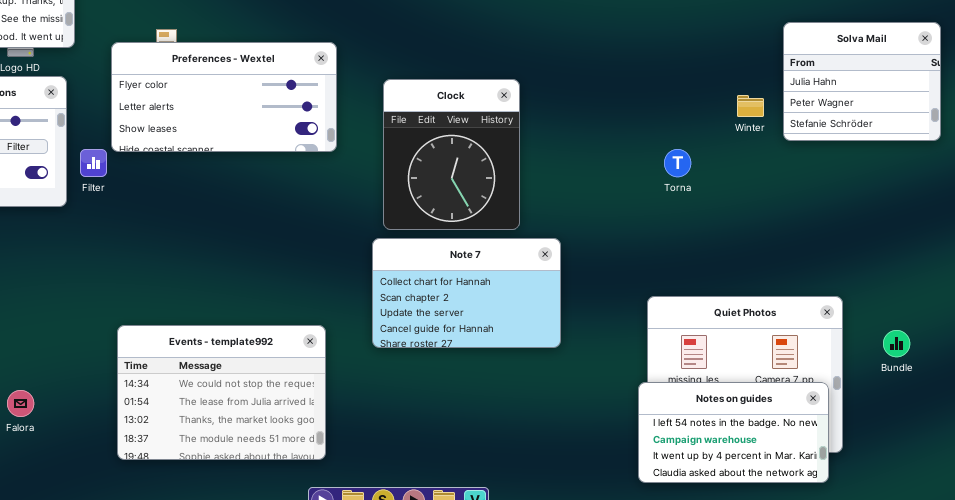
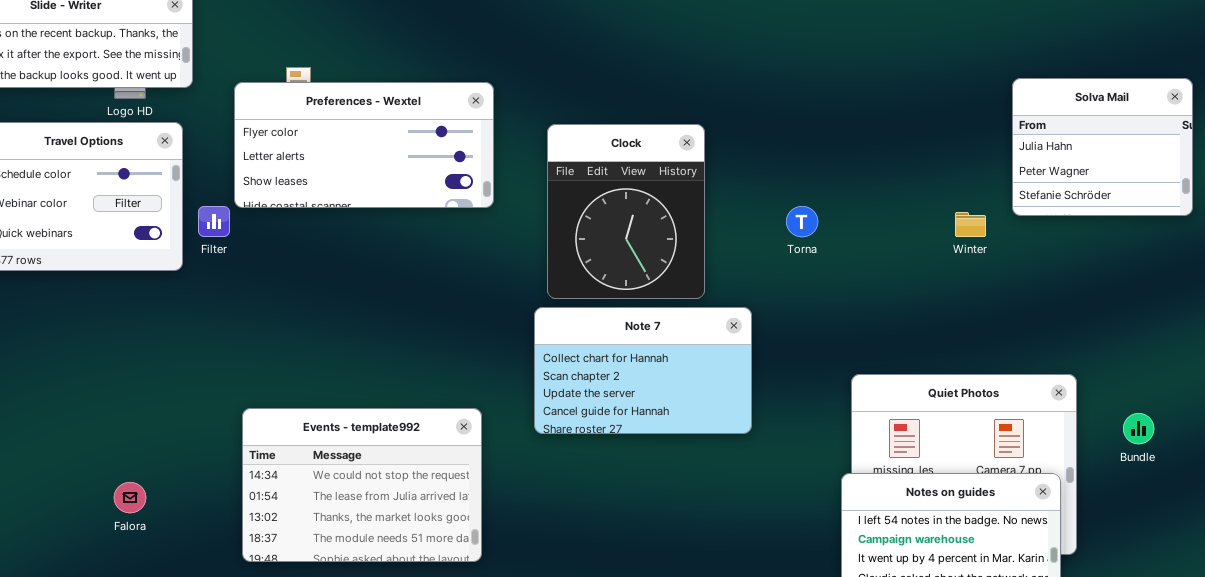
Solva Mail: [783,22,941,141] -> [1012,78,1193,216], moved
Winter: [737,95,764,117] -> [955,212,986,237], moved
Torna: [664,149,691,177] -> [786,206,818,237], moved

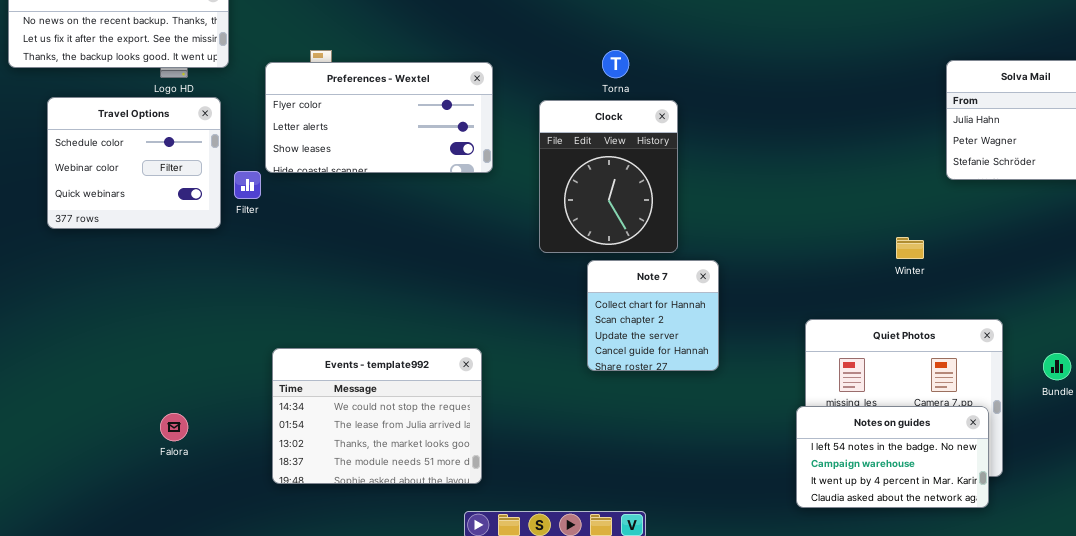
Torna: [786,206,818,237] -> [602,50,629,78], moved
Winter: [955,212,986,237] -> [896,237,924,259], moved
Note 7: [534,307,752,434] -> [587,260,719,371], resized

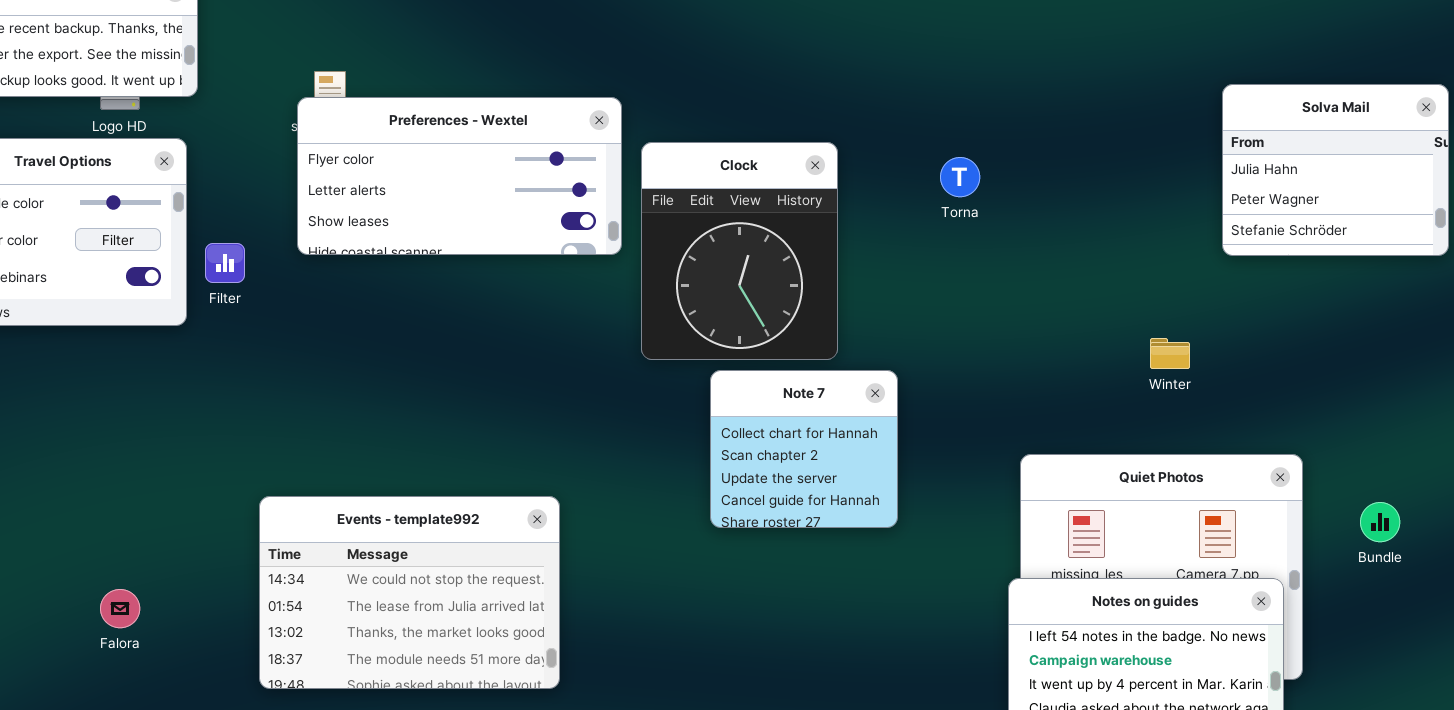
Torna: [602,50,629,78] -> [940,157,980,197], moved
Preferences - Wextel: [265,62,493,173] -> [297,97,622,255], moved

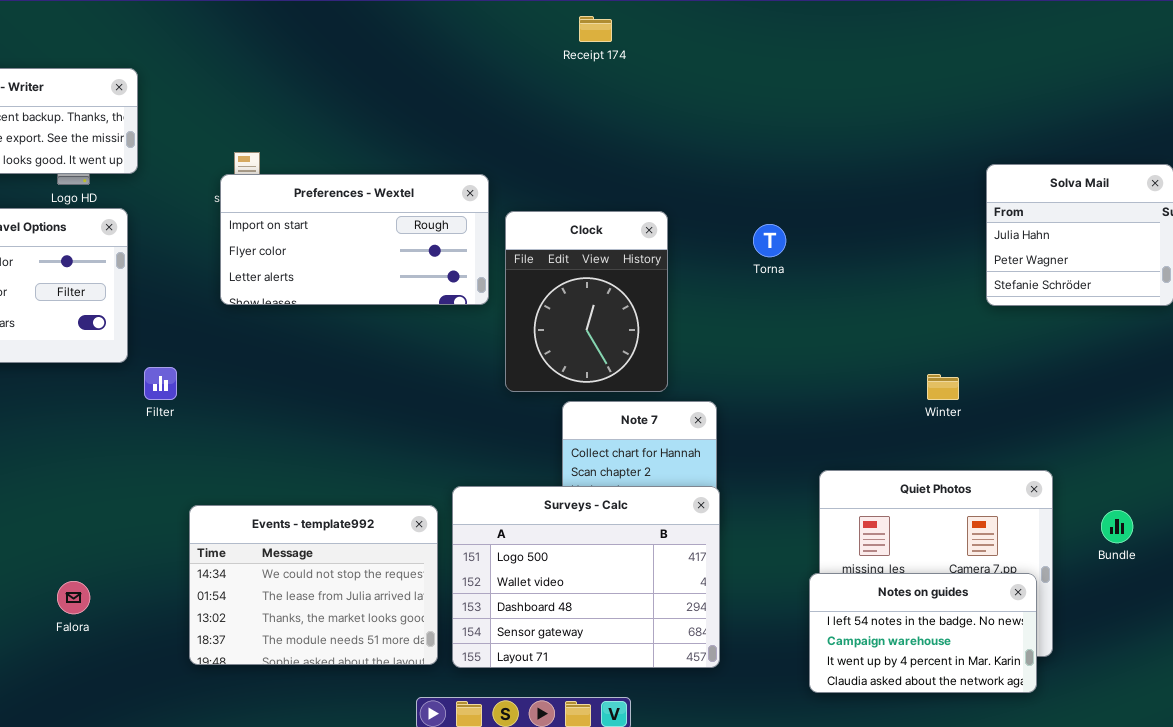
Preferences - Wextel: [297,97,622,255] -> [220,174,489,305], scrolled up 1 row
Filter: [205,243,245,283] -> [144,367,177,400], moved
Surveys - Calc: none -> [452,486,720,668], opened

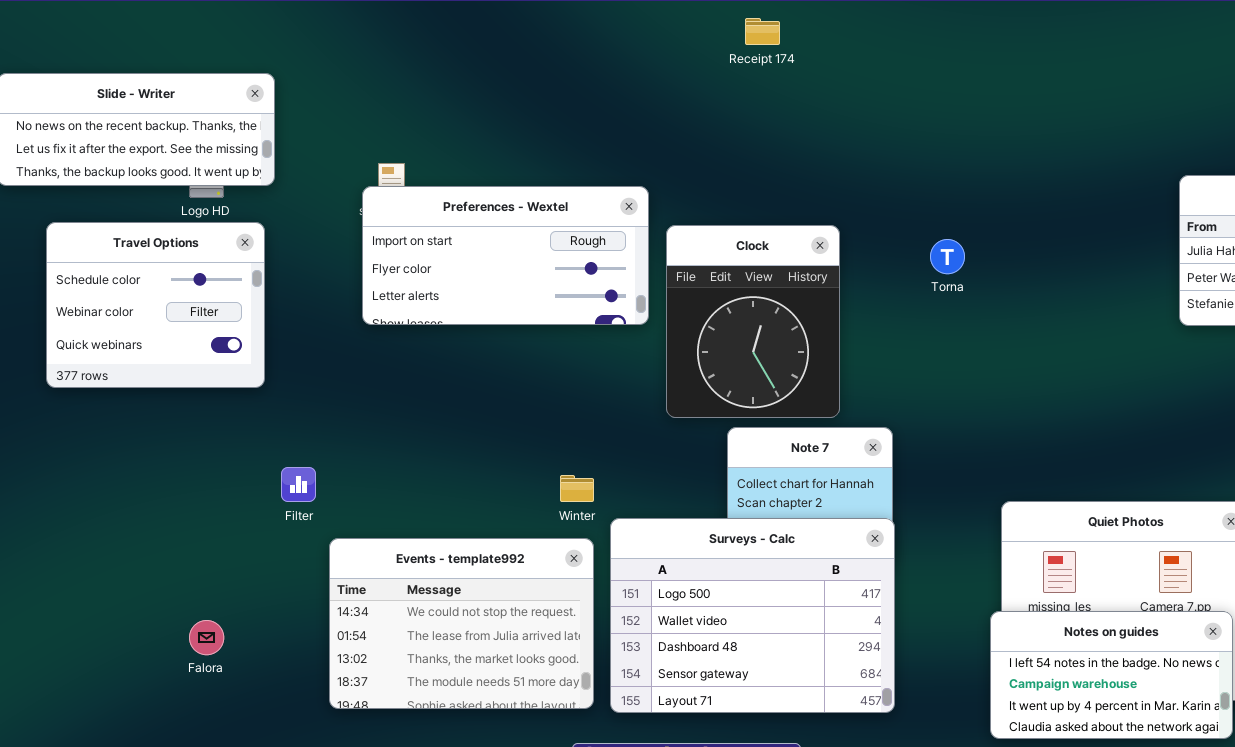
Filter: [144,367,177,400] -> [281,467,316,502], moved
Winter: [927,374,959,400] -> [560,475,594,502], moved

